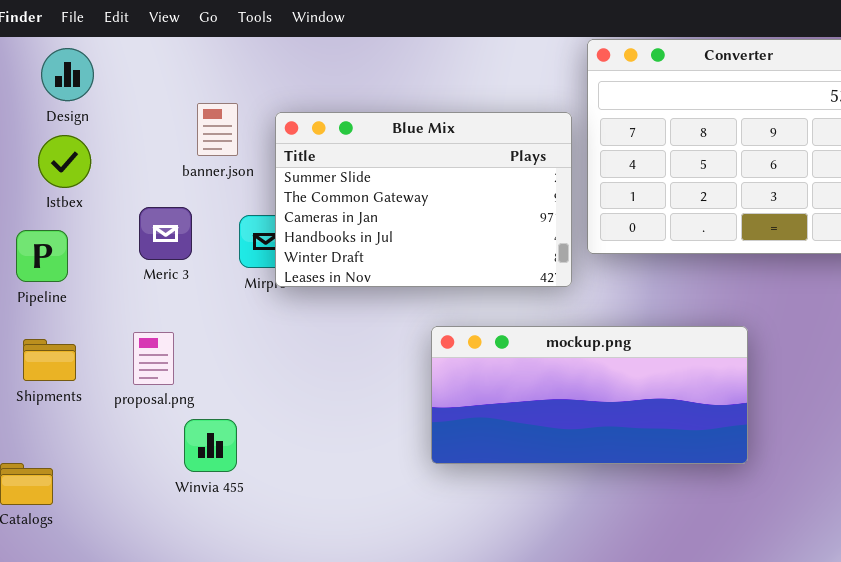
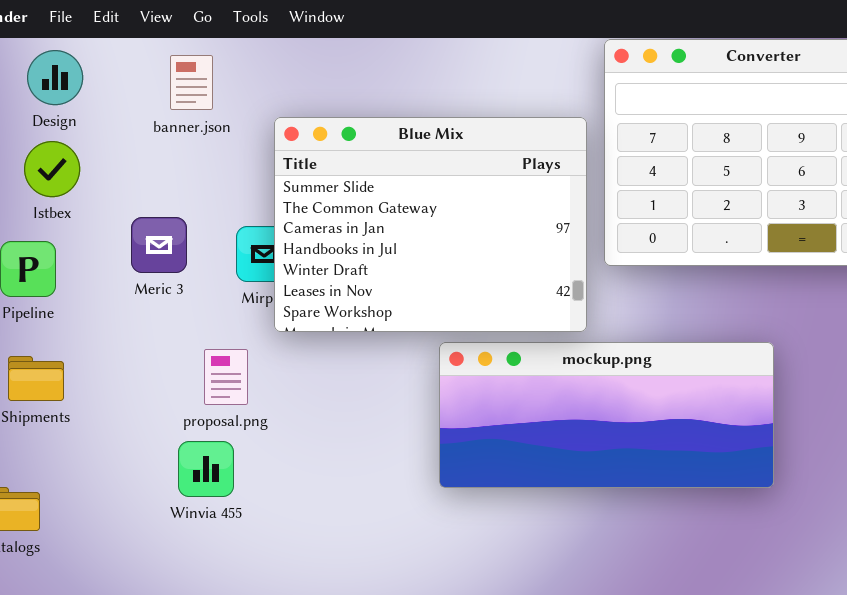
banner.json: [197,103,238,156] -> [170,55,213,110], moved
Blue Mix: [275,112,572,287] -> [274,117,587,332], resized
proposal.png: [133,332,174,385] -> [204,349,248,405], moved

